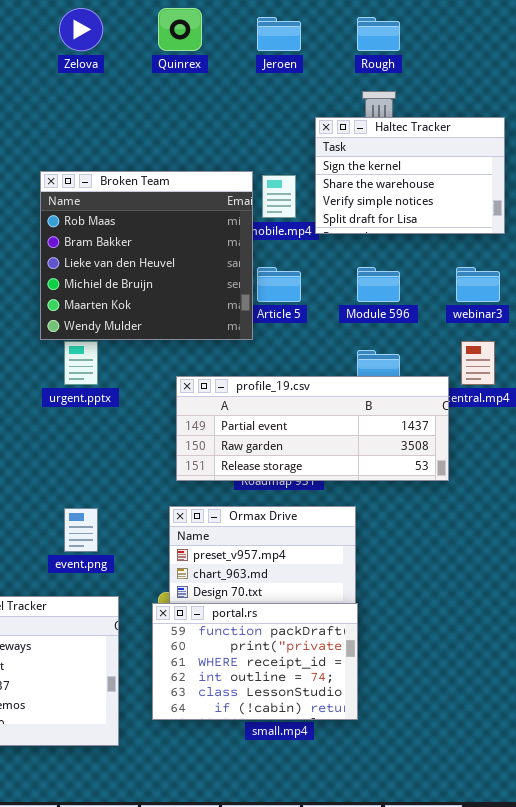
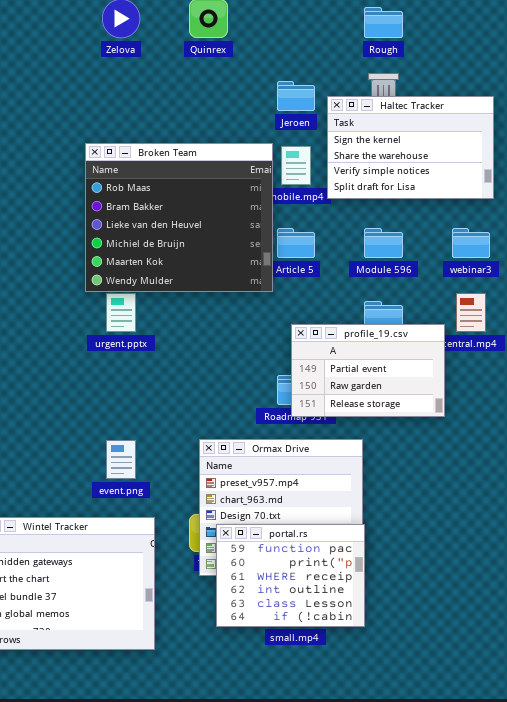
Jeroen: [257,17,301,51] -> [277,81,315,111], moved
profile_19.csv: [176,376,449,481] -> [291,324,445,417], resized
portal.rs: [152,603,358,720] -> [216,524,365,627], resized

